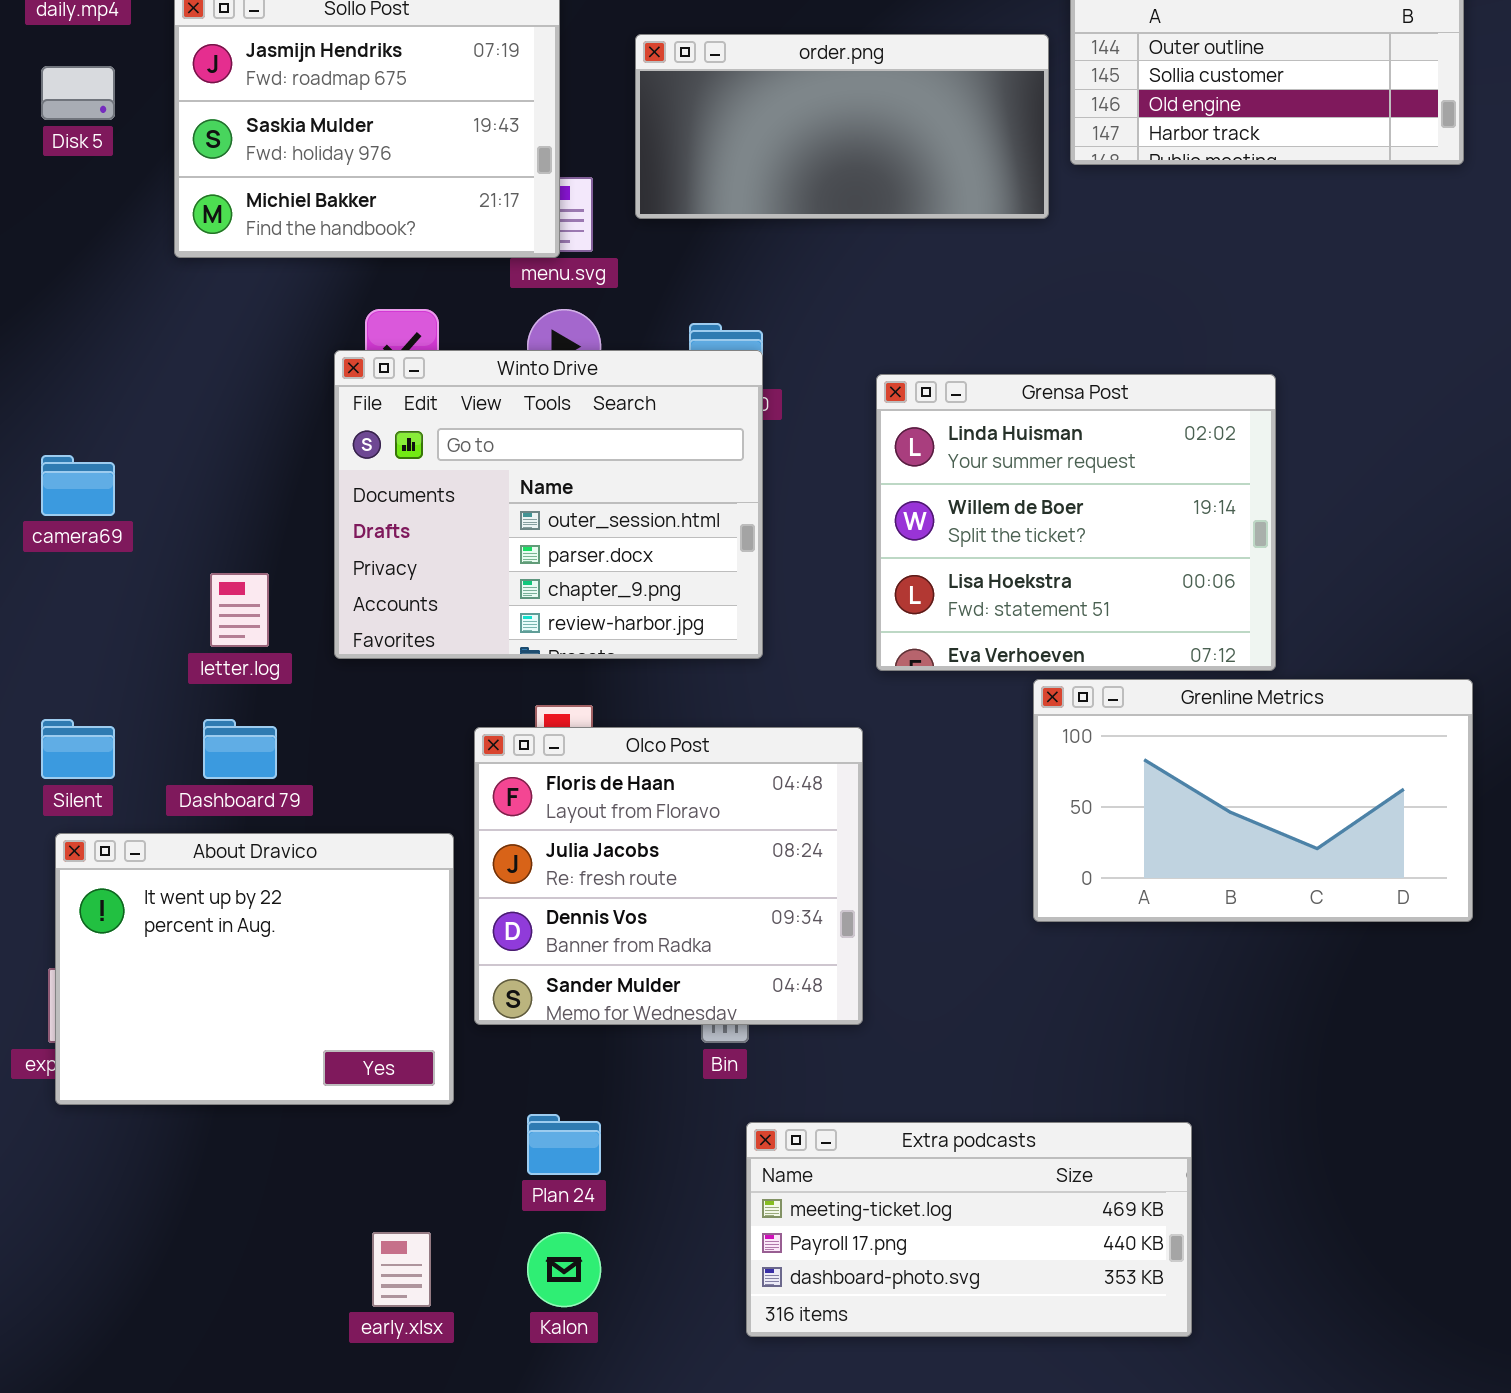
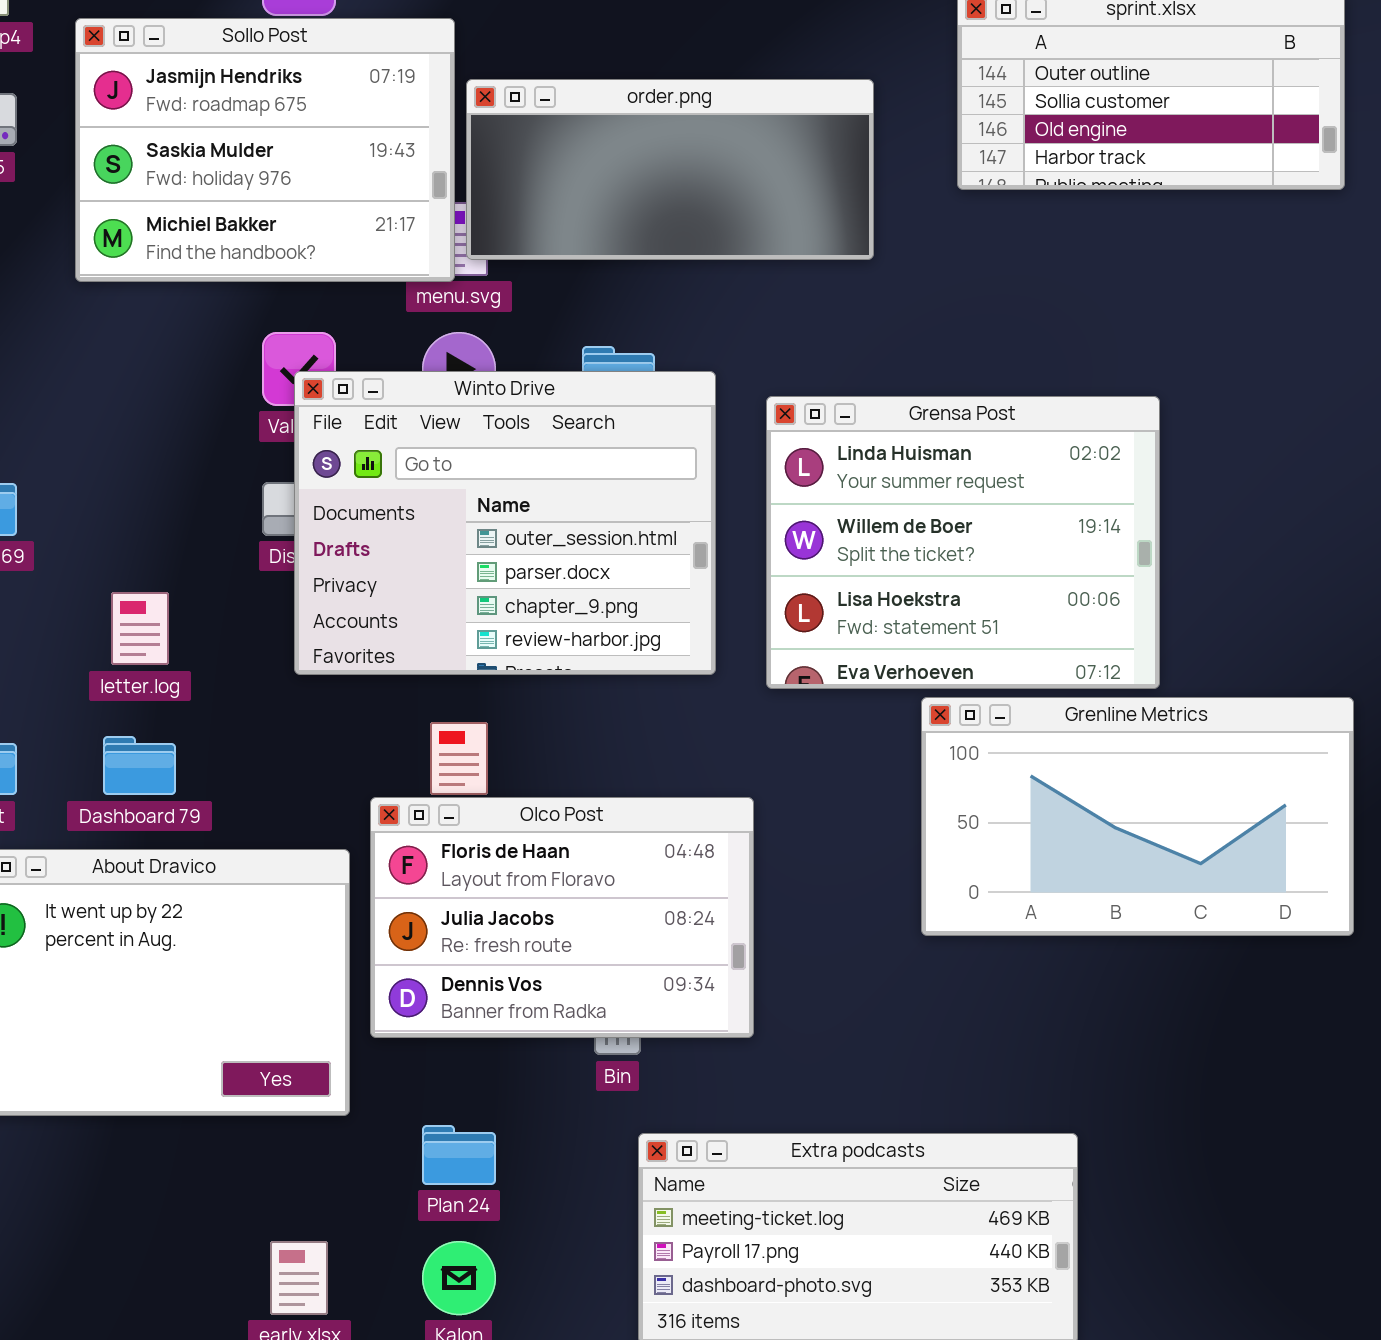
order.png: [635,34,1049,219] -> [466,79,874,260], moved
Winto Drive: [334,350,763,659] -> [294,371,716,675], moved
Olco Post: [474,727,863,1025] -> [370,797,754,1038], resized

